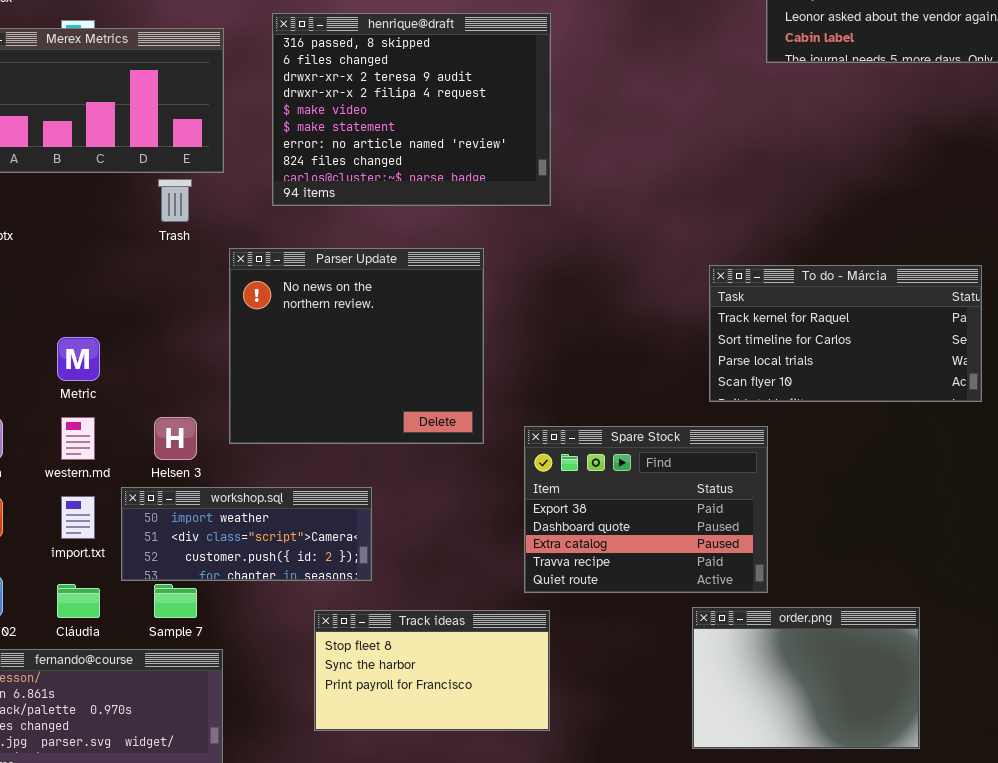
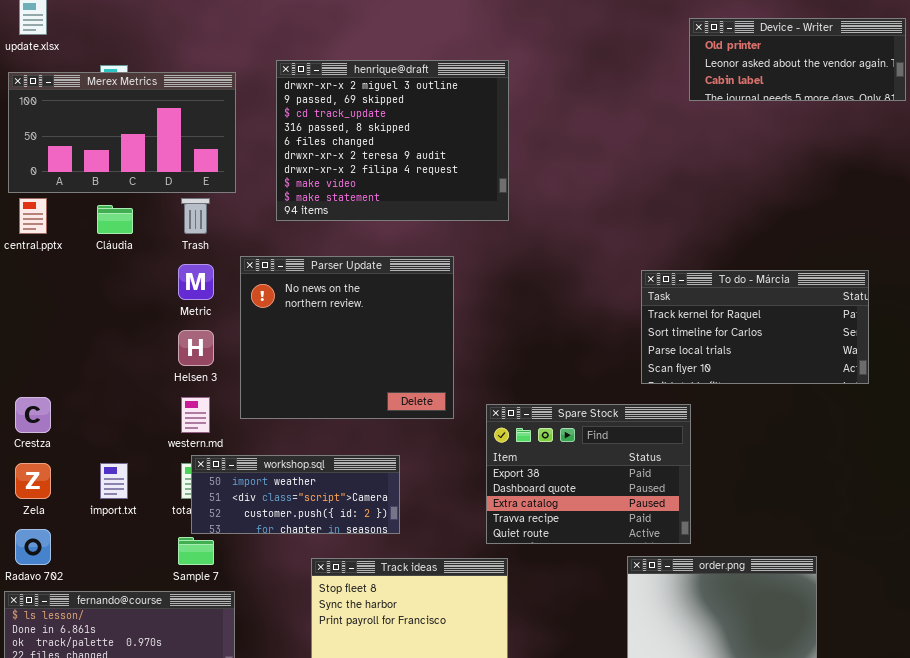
henrique@draft: [272,13,551,206] -> [276,60,509,221], scrolled up 3 rows
Metric: [57,337,100,381] -> [178,264,214,300], moved
western.md: [61,417,95,460] -> [181,397,210,433], moved
Helsen 3: [154,417,197,460] -> [178,330,214,366], moved
workshop.sql: [121,487,372,581] -> [191,455,400,534], moved
Cláudia: [57,584,100,618] -> [97,205,133,234], moved

